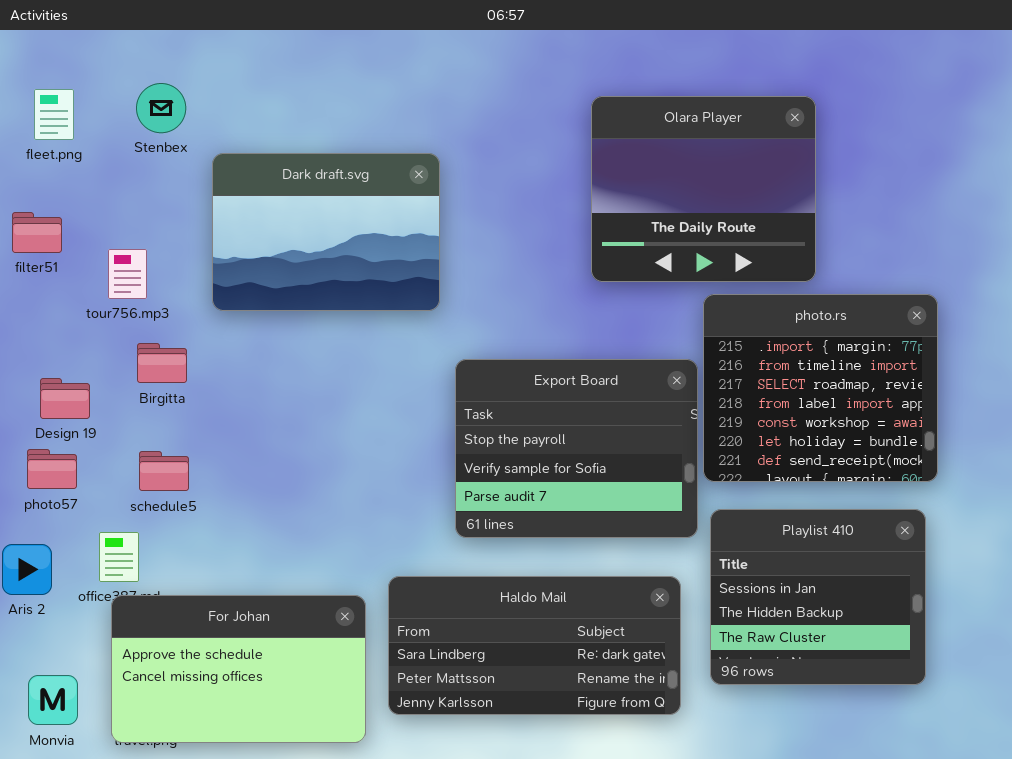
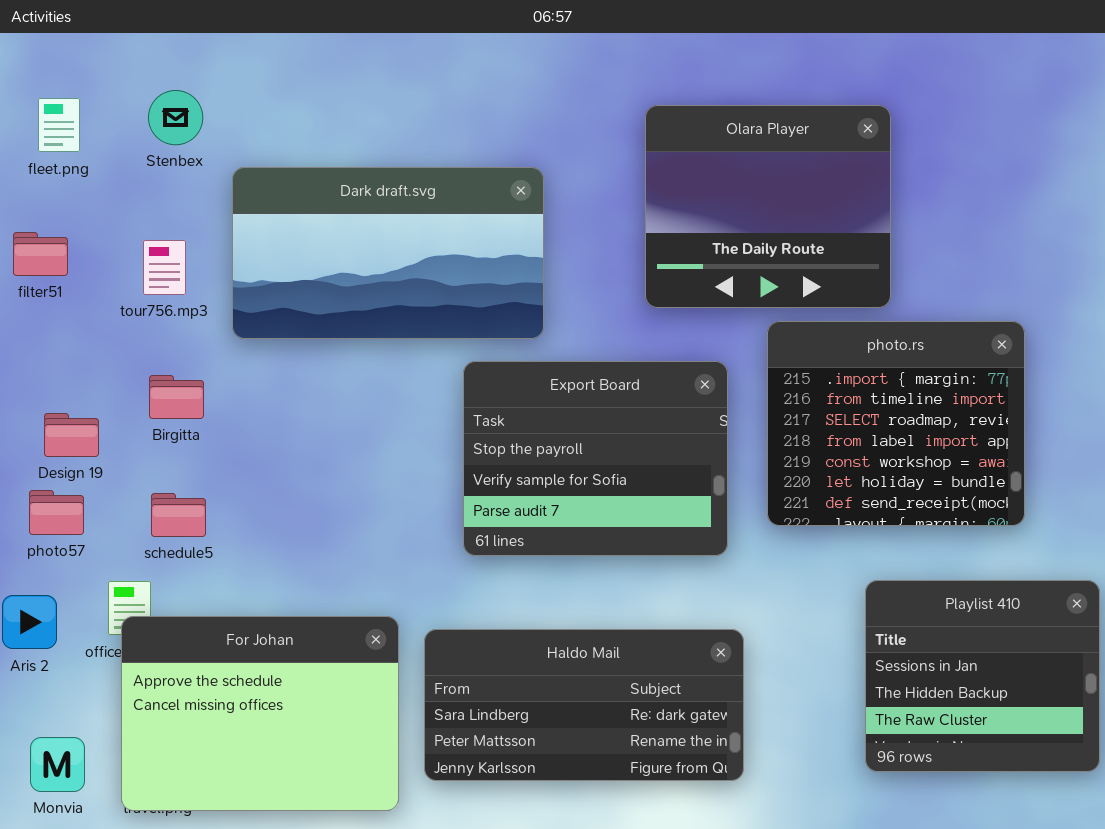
Dark draft.svg: [212,153,440,311] -> [232,167,544,339], resized
tour756.mp3: [108,249,147,299] -> [143,240,186,295], moved
Export Board: [455,359,698,538] -> [463,361,728,556], moved
Playlist 410: [710,509,926,685] -> [865,580,1100,772], moved
For Johan: [111,595,366,743] -> [121,616,399,811], resized

